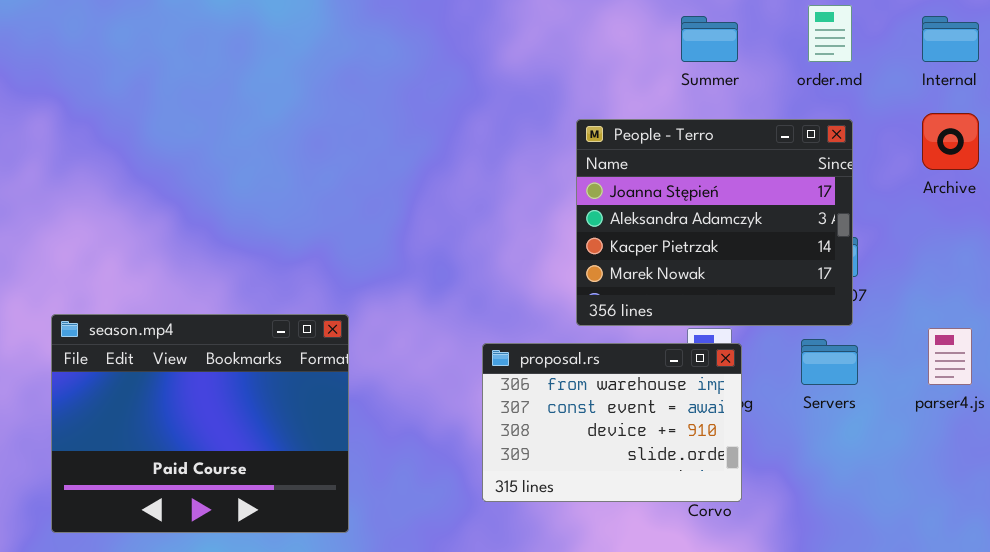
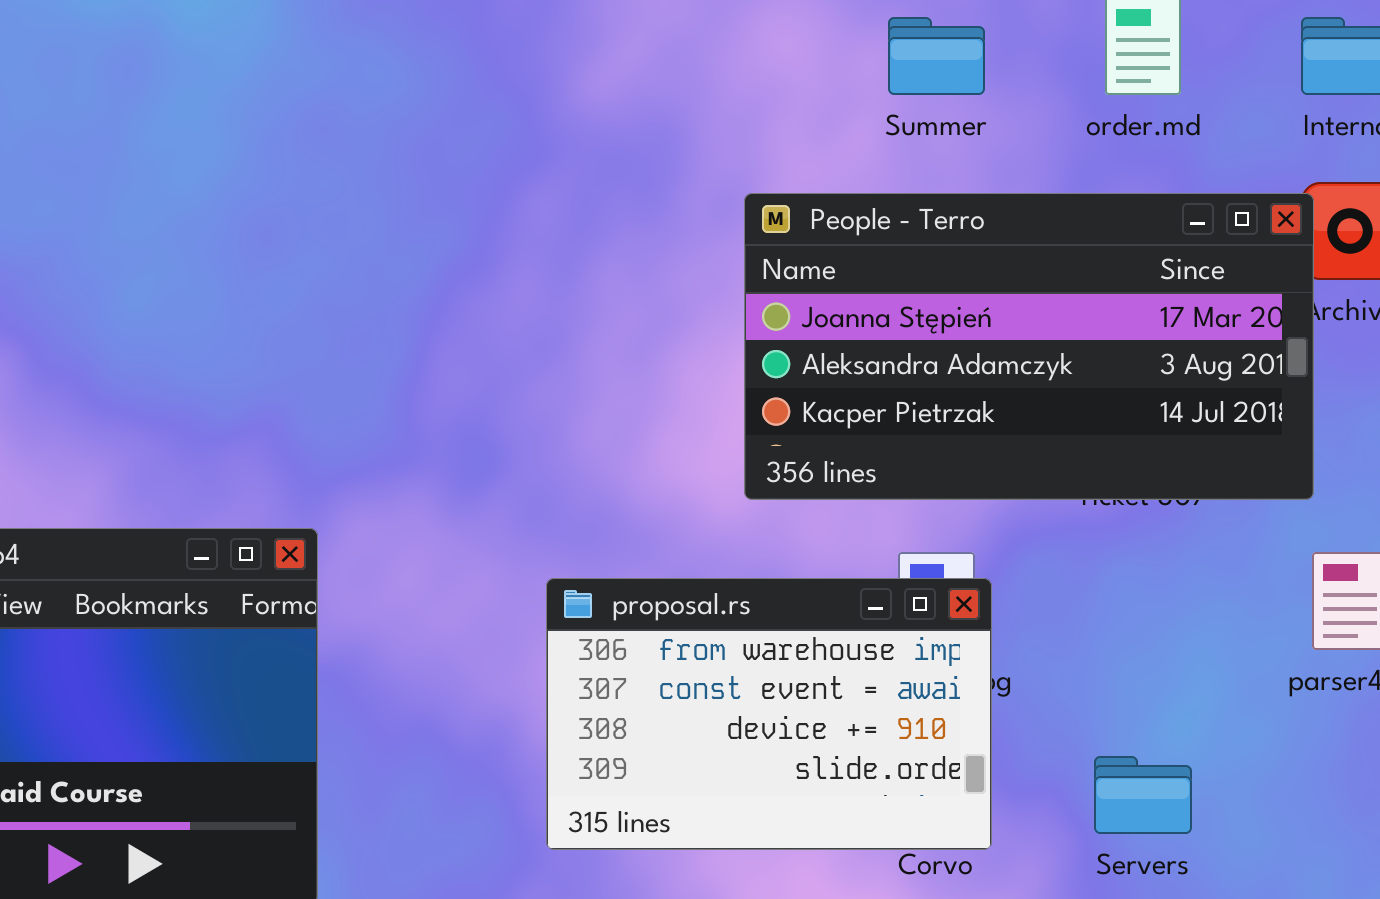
People - Terro: [576,119,853,326] -> [744,193,1314,500], moved, resized
Servers: [801,339,858,385] -> [1094,756,1192,834], moved

